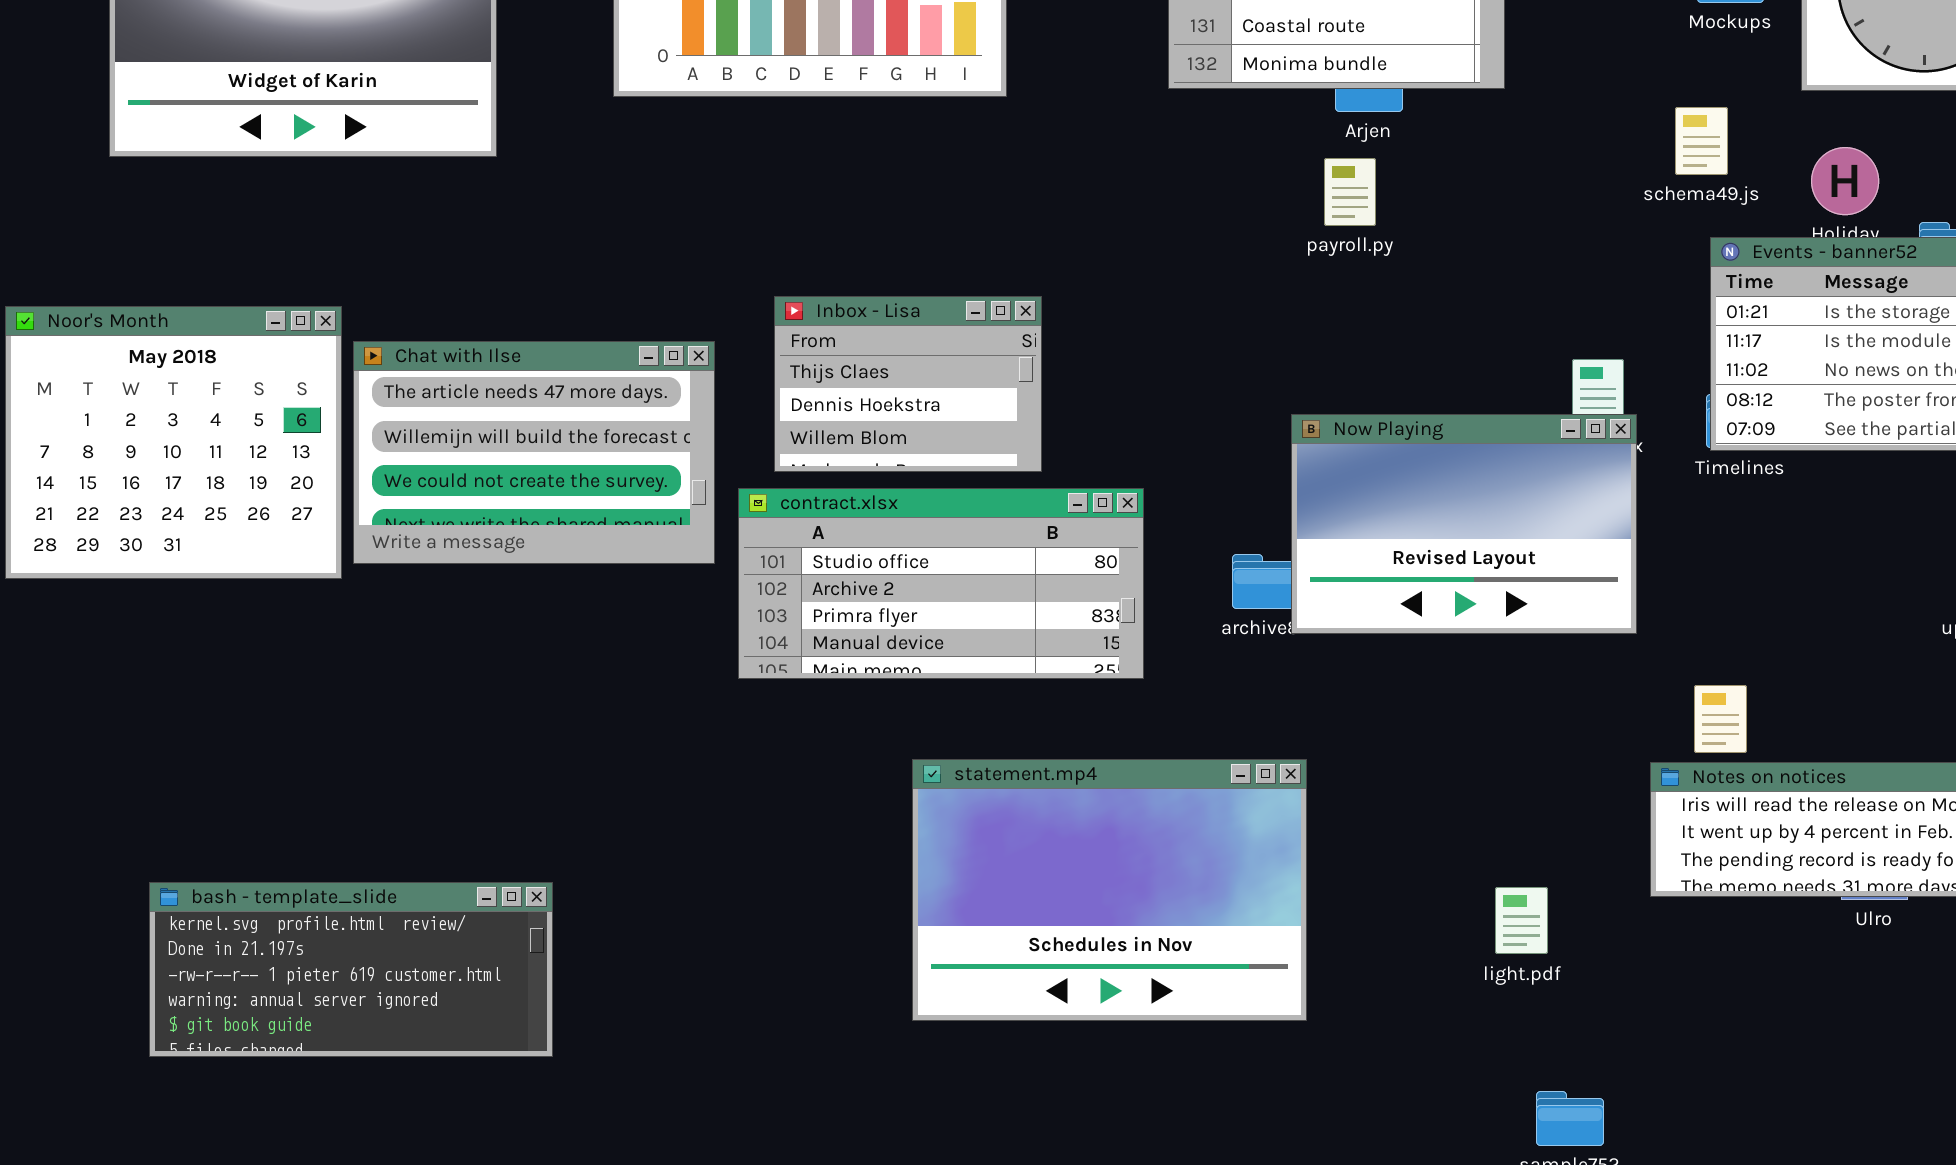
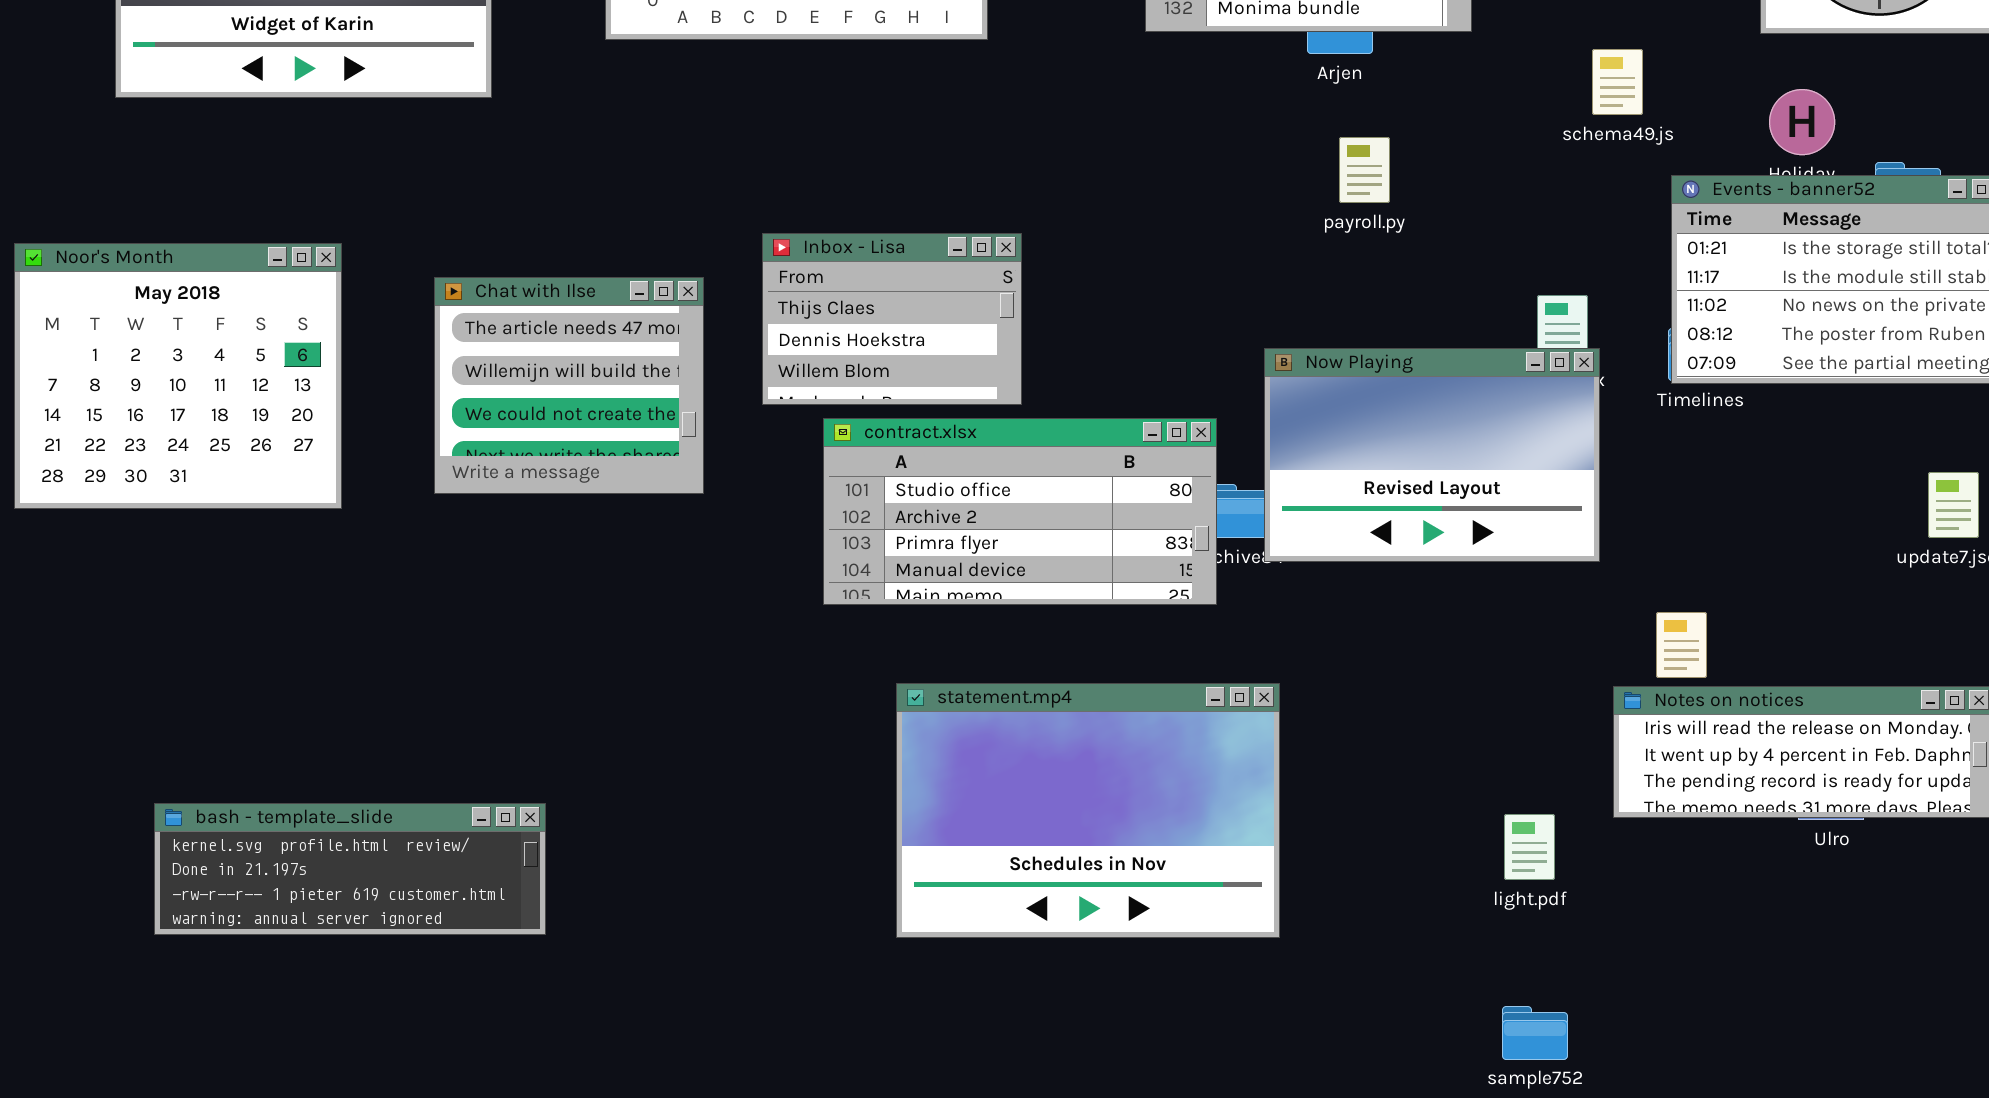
schema49.js: [1675,107,1728,175] -> [1592,49,1643,115], moved
payroll.py: [1324,158,1376,226] -> [1339,137,1390,203], moved
Chat with Ilse: [353,341,715,564] -> [434,277,704,494], resized
contract.xlsx: [738,488,1144,679] -> [823,418,1217,605], moved
bash - template_slide: [149,882,553,1057] -> [154,803,546,935], resized
light.pdf: [1495,887,1548,954] -> [1504,814,1555,880], moved

